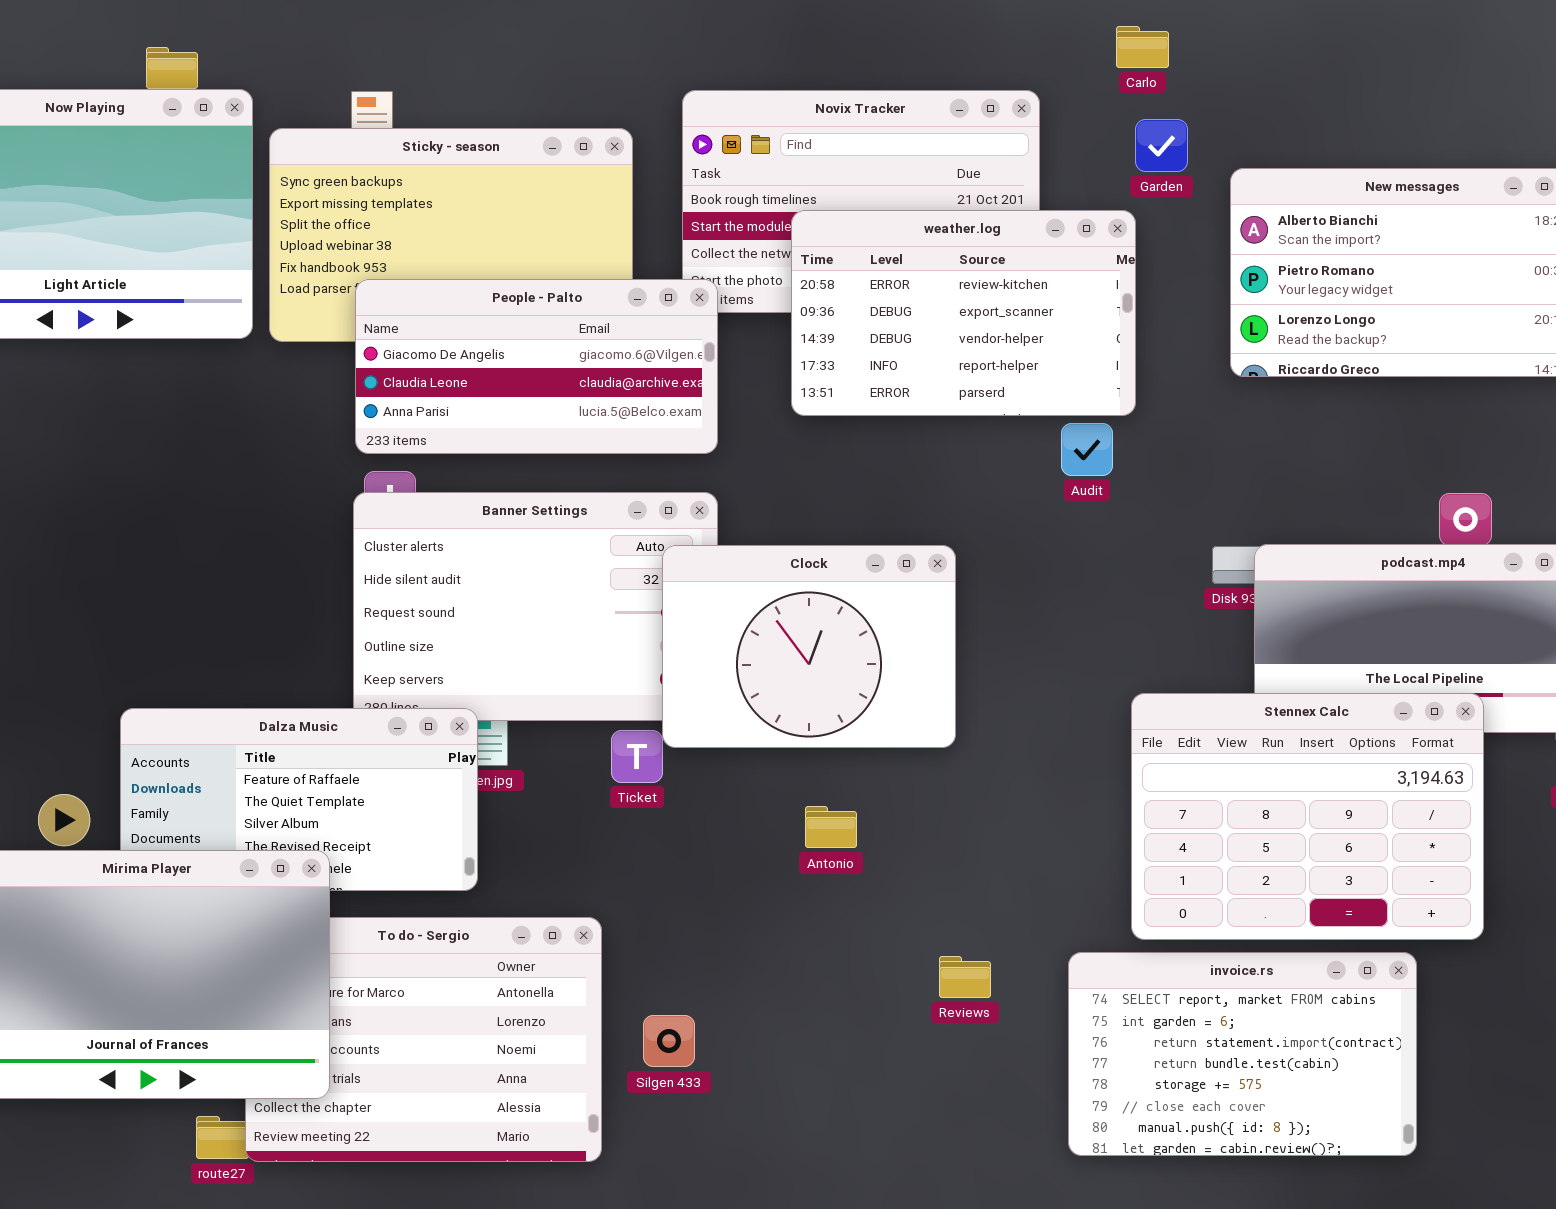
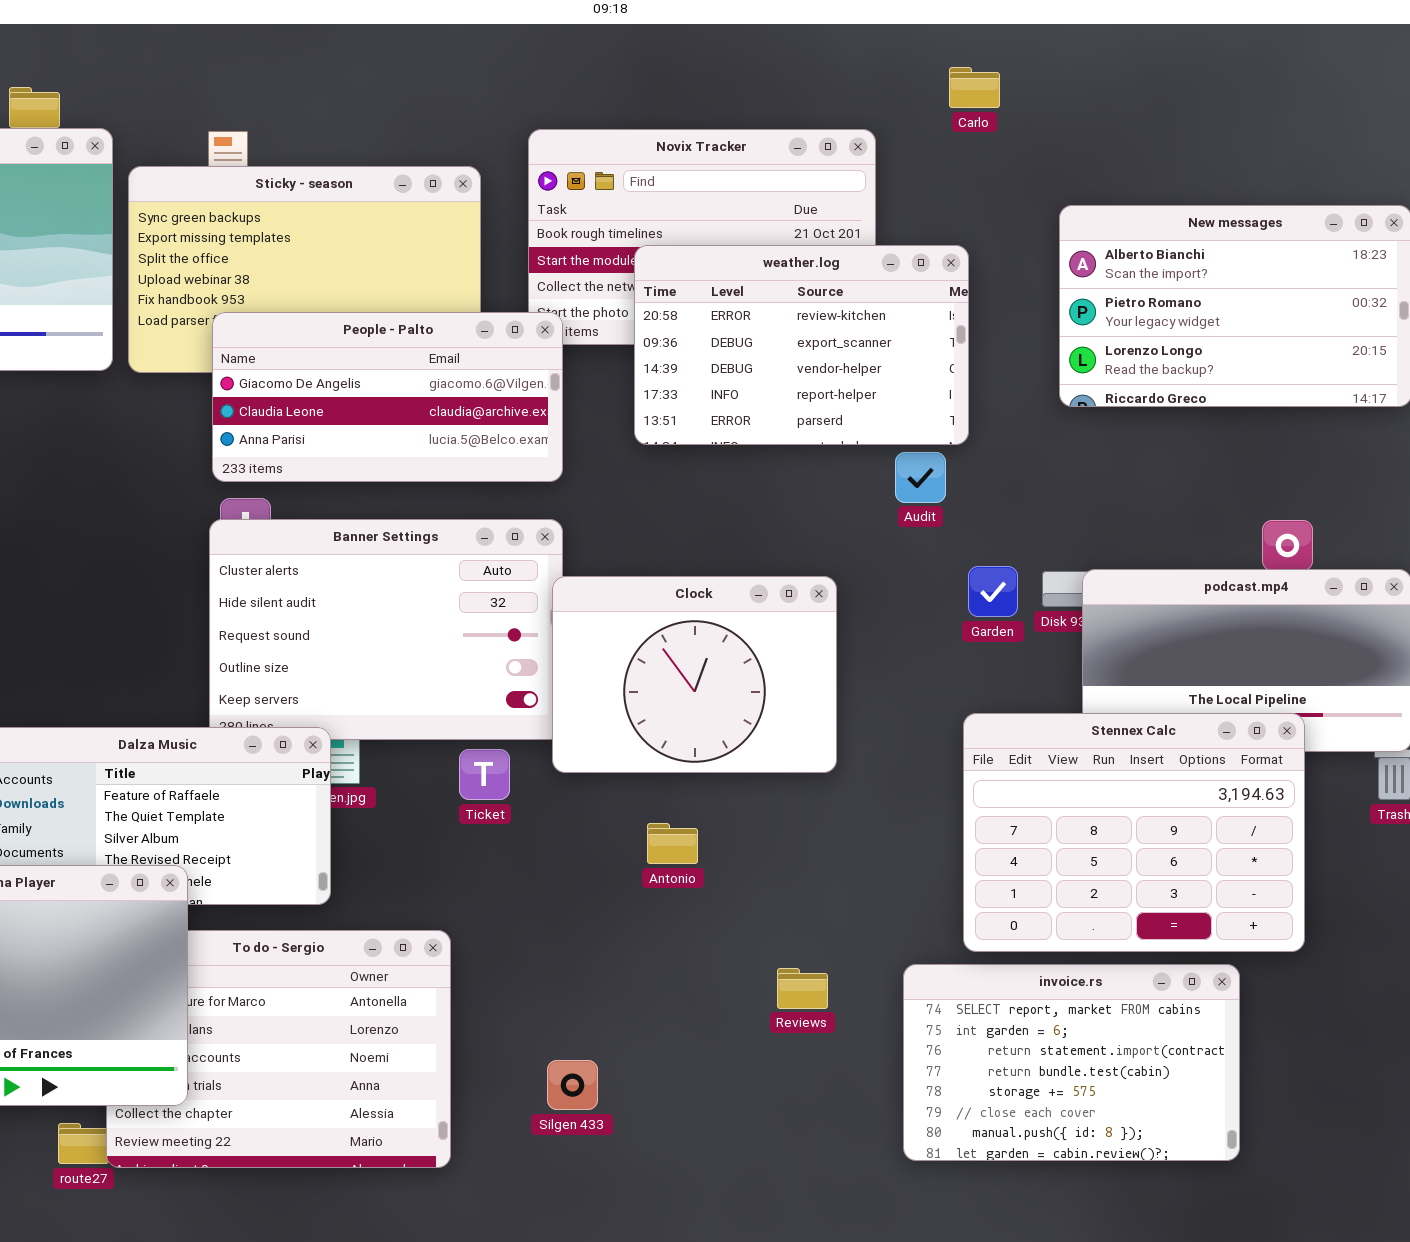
Garden: [1135,119,1188,172] -> [968,566,1018,617], moved
Clock: [662,545,956,748] -> [552,576,837,773], moved
Silgen 433: [643,1015,695,1067] -> [547,1060,598,1110], moved

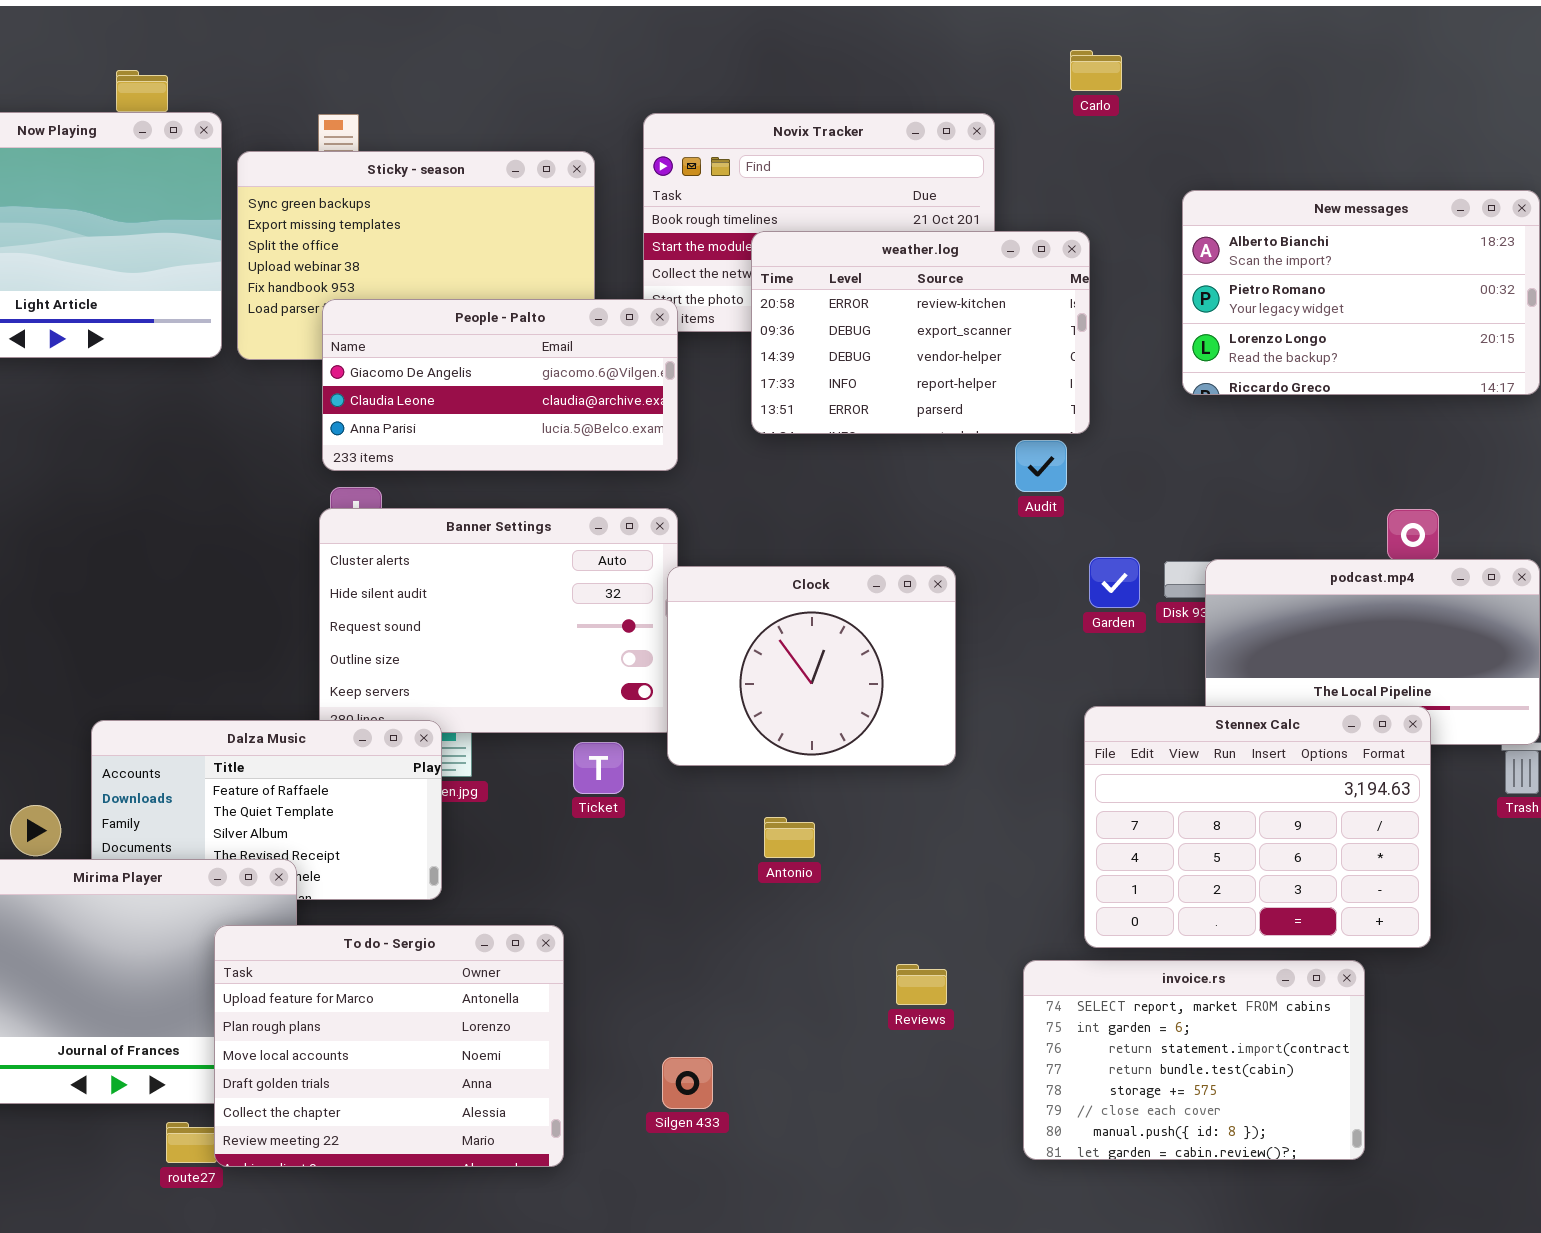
To do - Sergio: [106,930,451,1168] -> [214,925,564,1167], raised

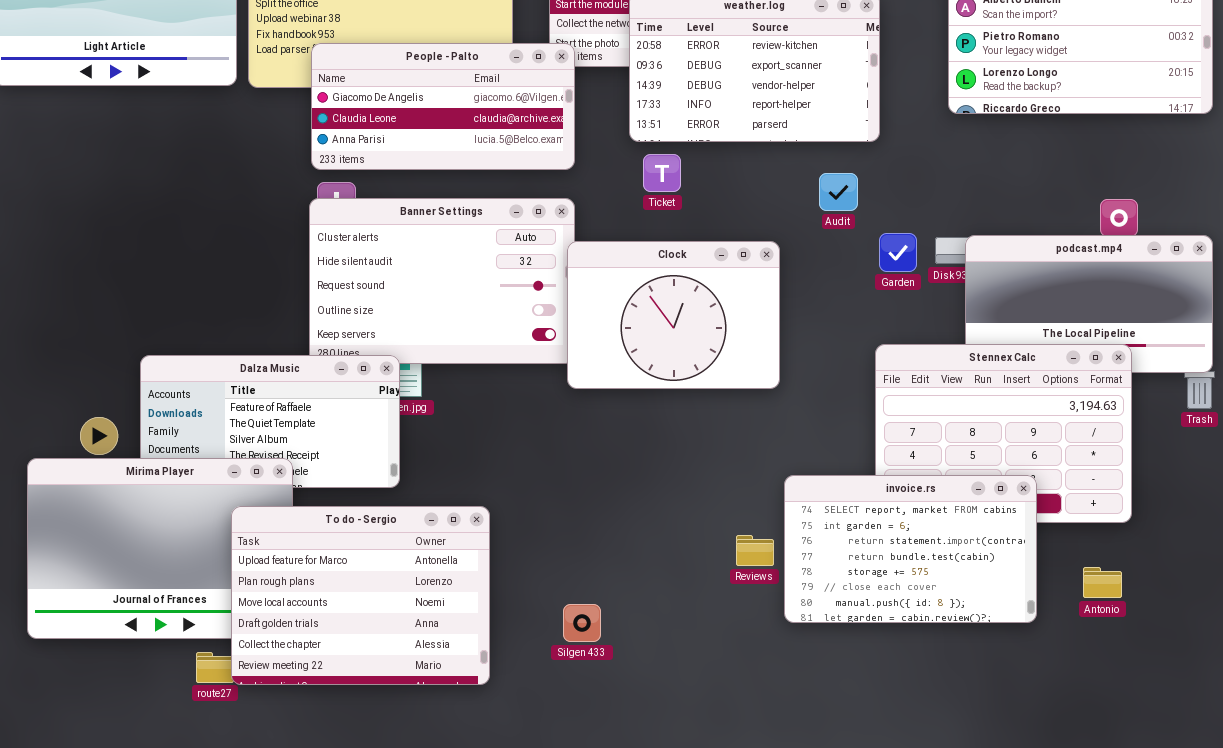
Audit: [1015,440,1067,492] -> [819,173,858,211], moved
Ticket: [573,742,624,794] -> [643,154,681,192], moved
Antonio: [764,817,815,858] -> [1083,567,1122,598], moved
invoice.rs: [1023,960,1365,1160] -> [784,475,1037,623], moved

